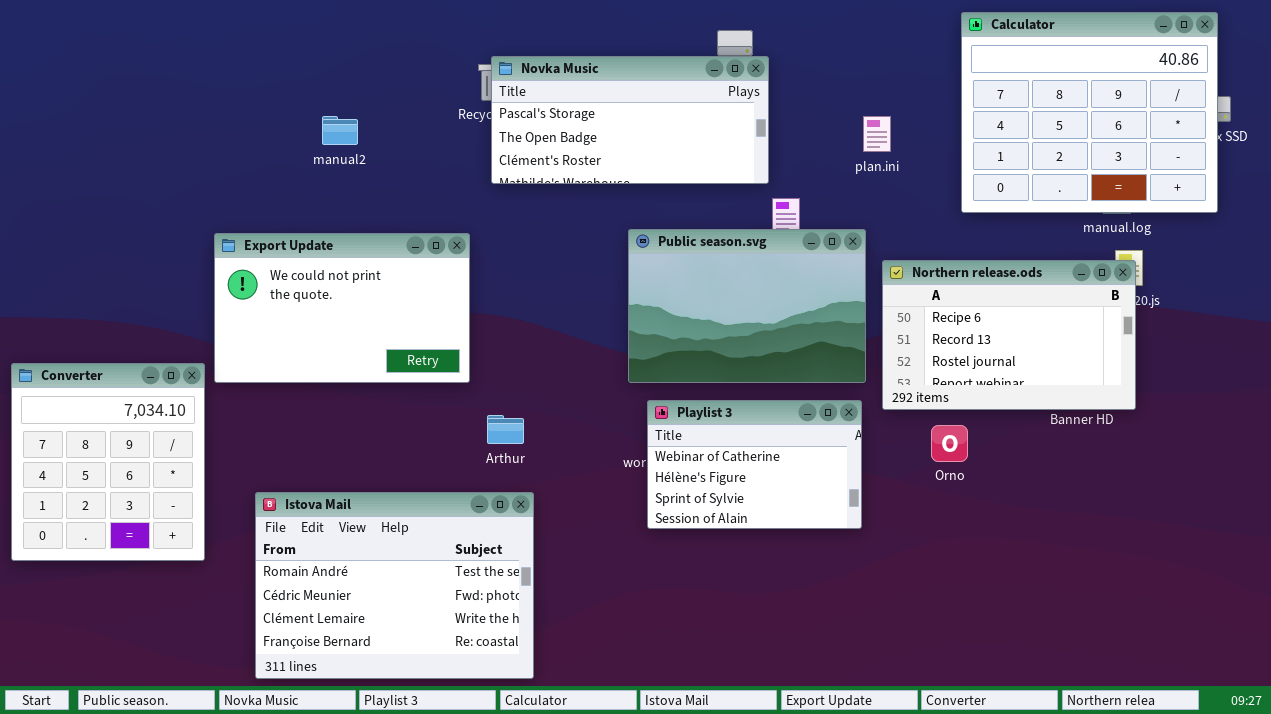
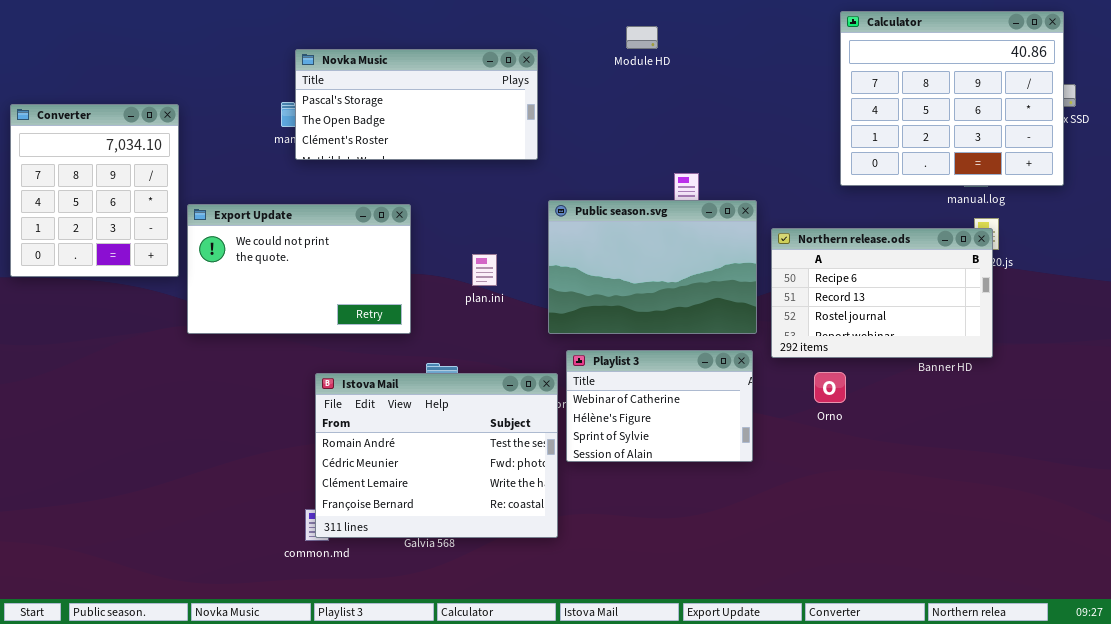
Novka Music: [491,56,769,184] -> [295,49,538,160], moved
plan.ini: [863,116,891,152] -> [472,254,497,286], moved
Converter: [11,363,205,561] -> [10,104,179,277], moved
Istova Mail: [255,492,534,679] -> [315,373,558,538], moved

